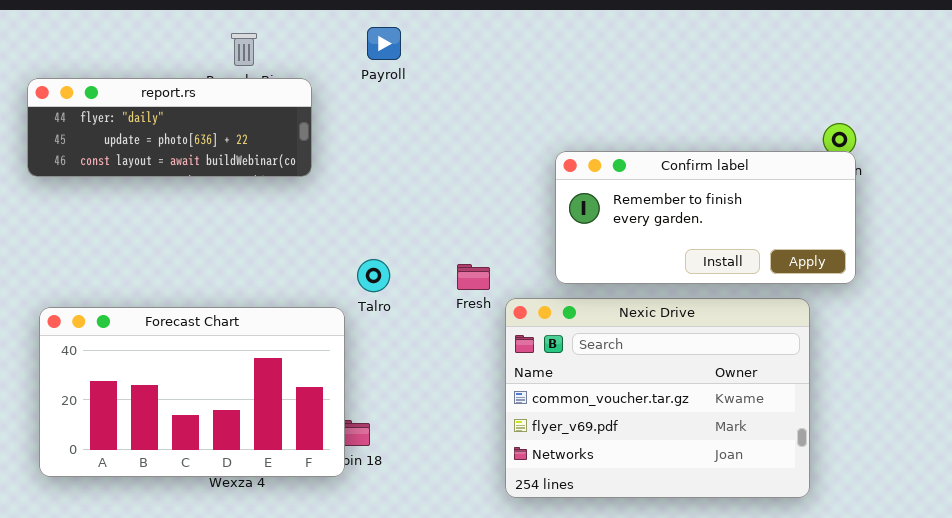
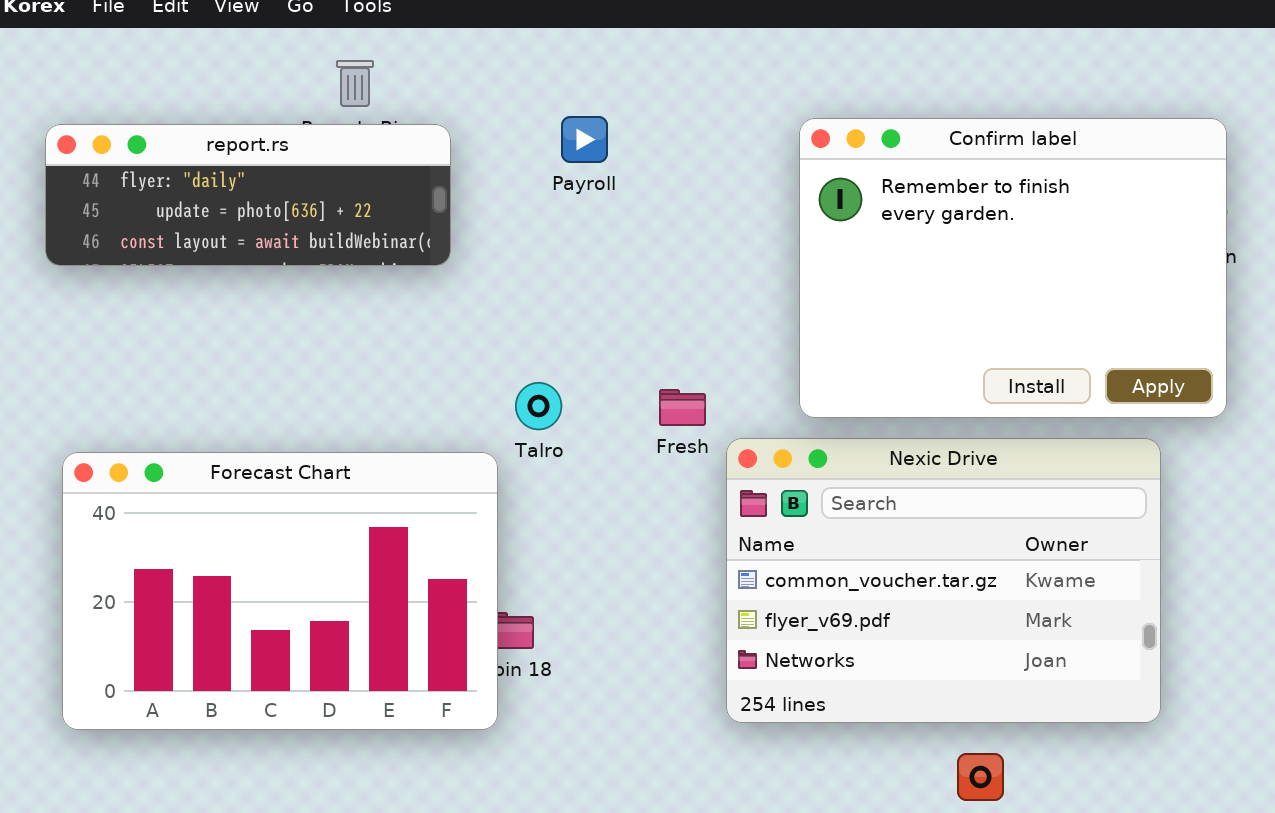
Payroll: [367,27,401,60] -> [561,116,608,163], moved
Confirm label: [555,151,856,284] -> [799,118,1227,418], resized
Forecast Chart: [39,307,345,477] -> [62,452,498,730], resized

